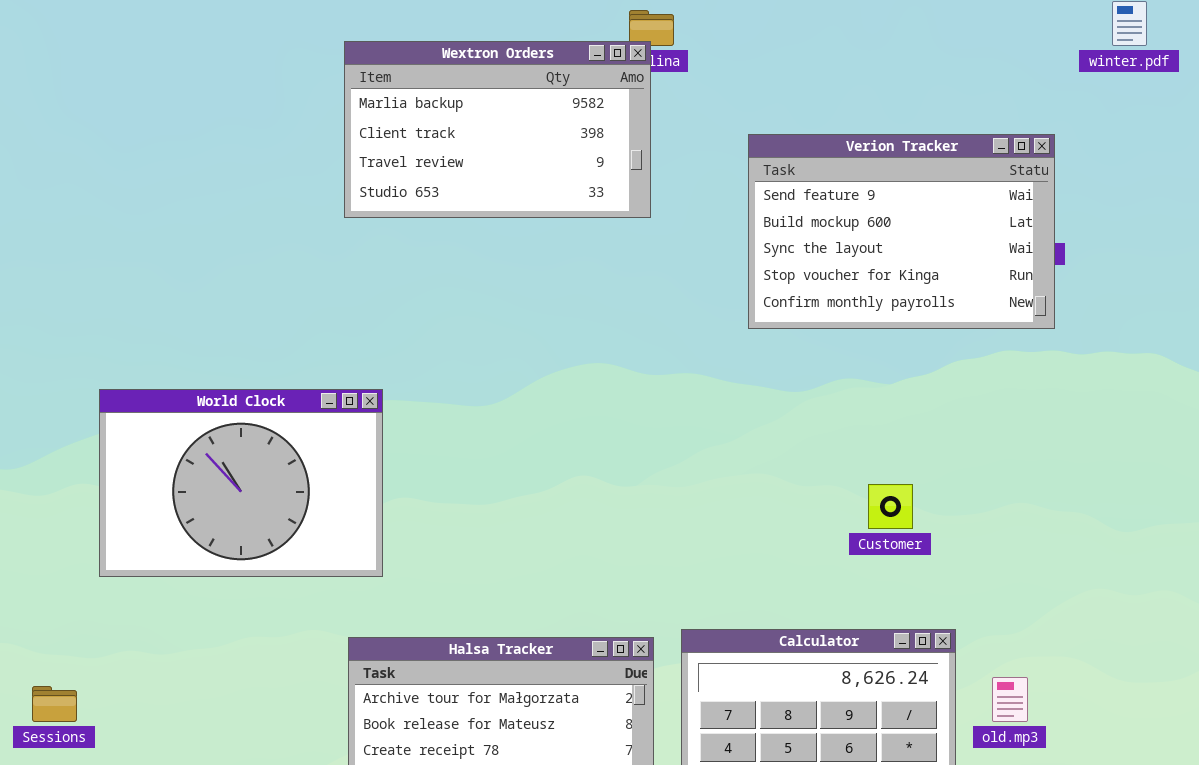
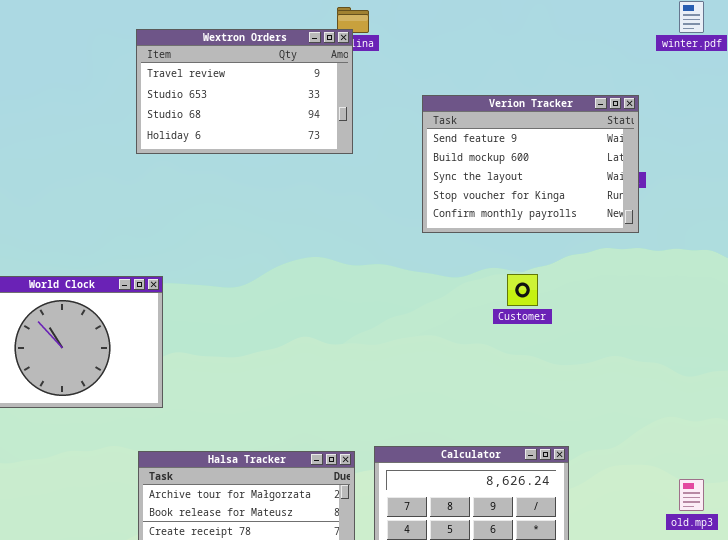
Wextron Orders: [344,41,651,218] -> [136,29,353,154], scrolled down 2 rows
Customer: [868,484,913,529] -> [507,274,538,306], moved
old.mp3: [992,677,1028,722] -> [679,479,704,511], moved

